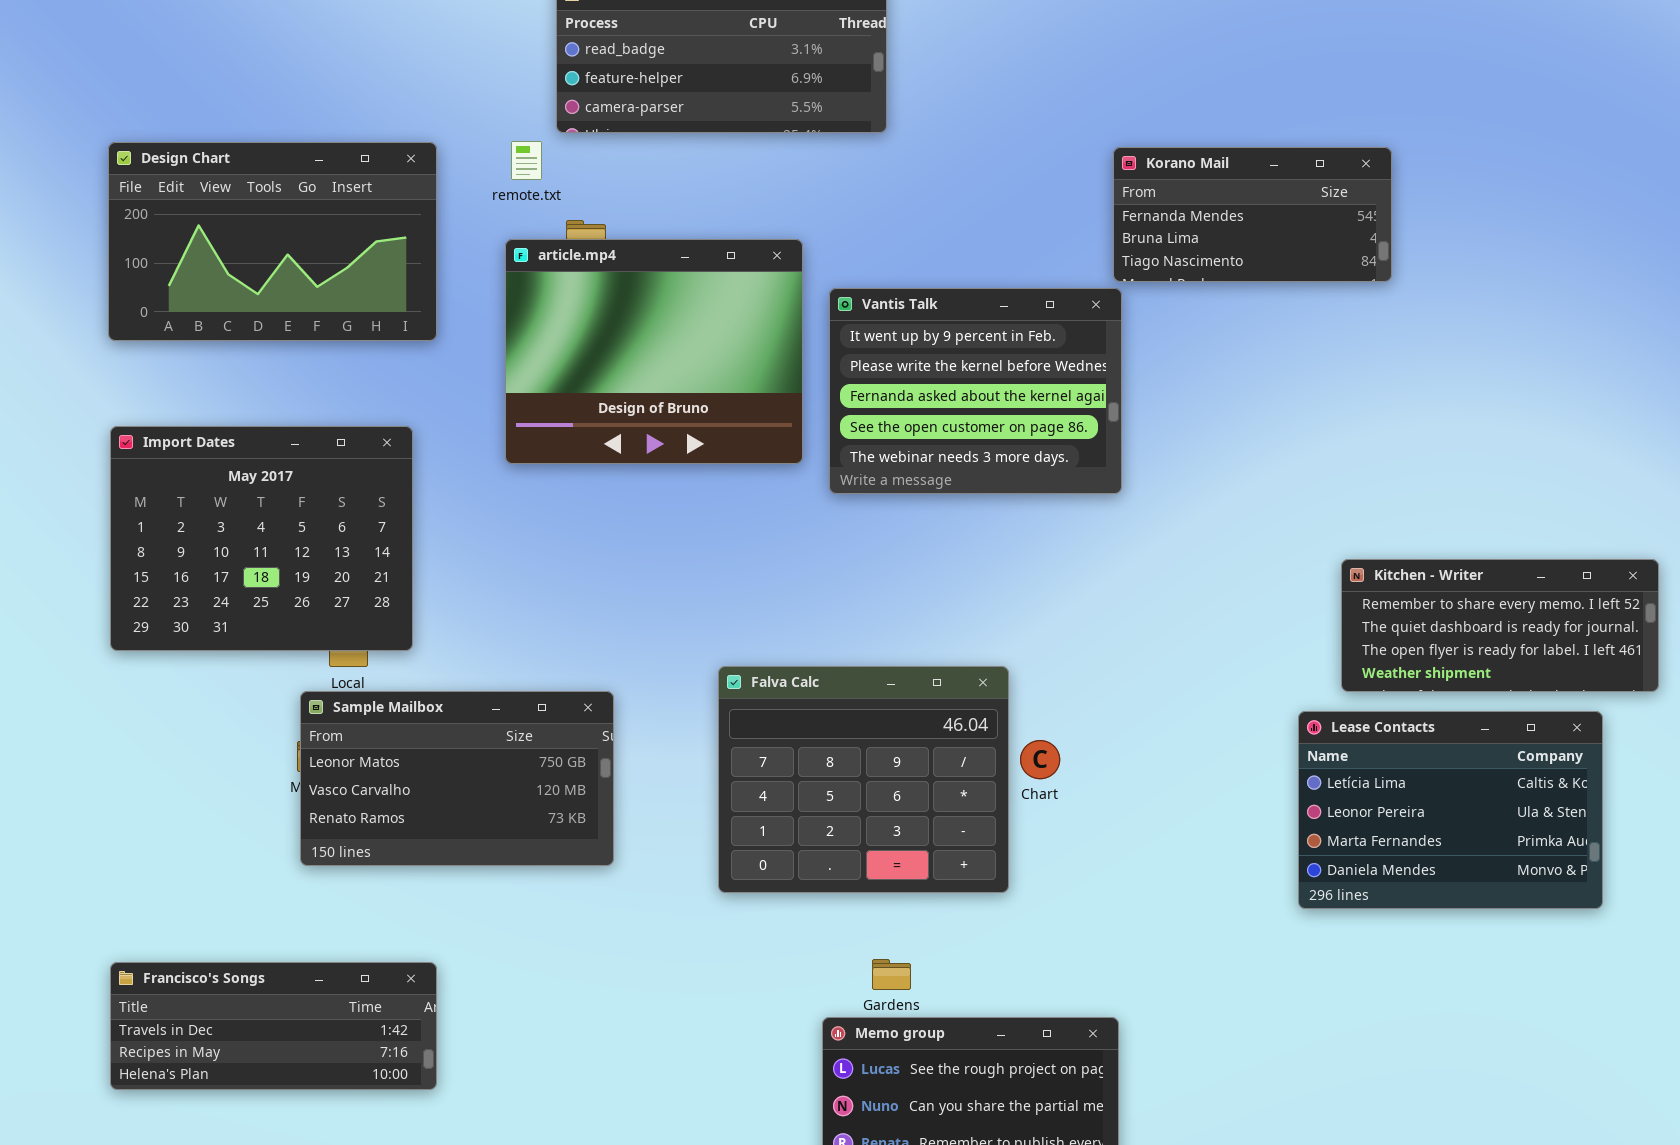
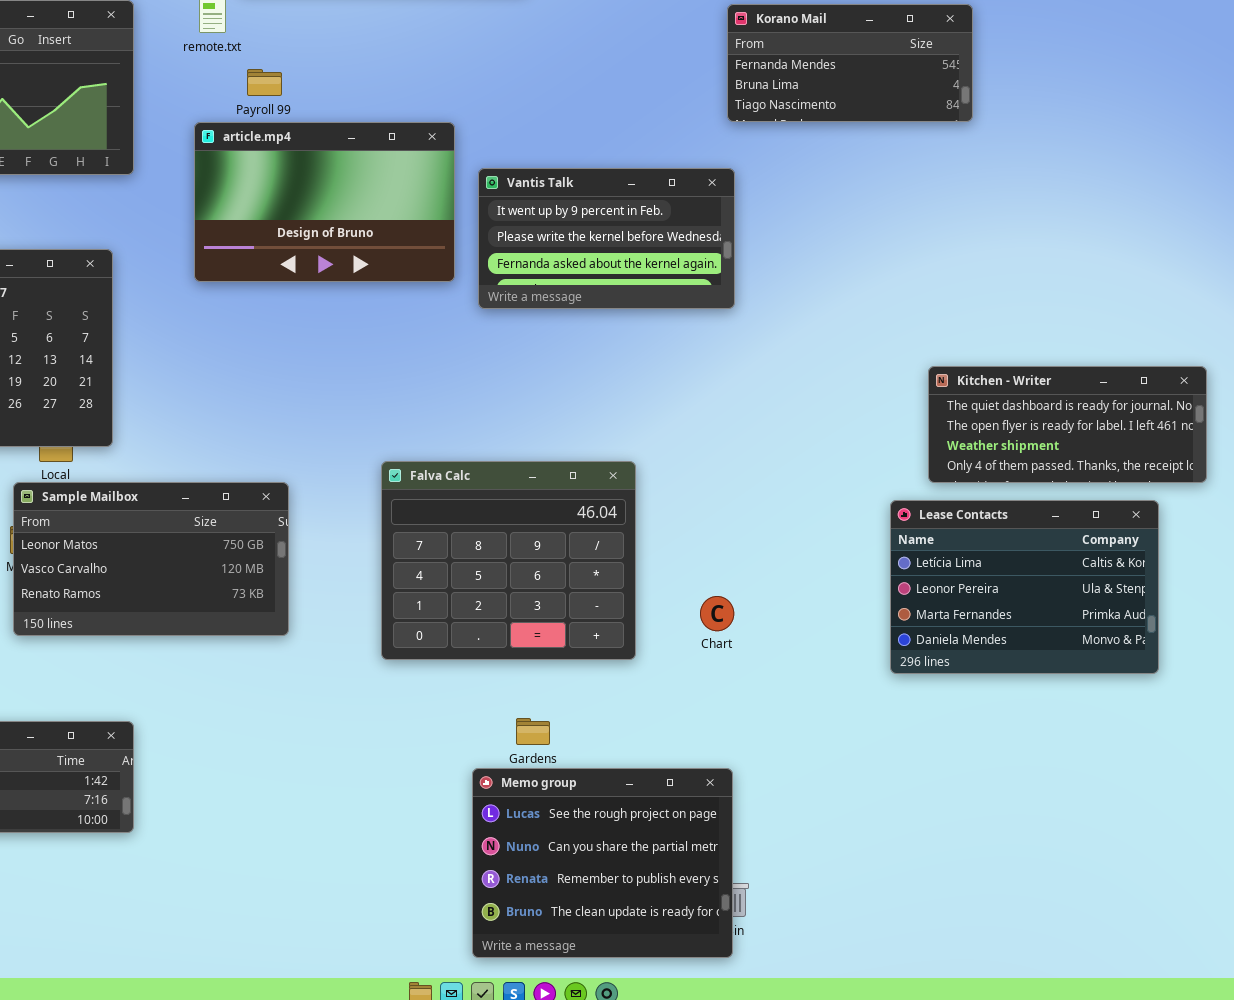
article.mp4: [505,239,803,464] -> [194,122,455,282], resized
Vantis Talk: [829,288,1122,494] -> [478,168,735,309], resized
Kitchen - Writer: [1341,559,1659,692] -> [928,366,1207,483], scrolled down 1 row
Chart: [1020,740,1060,779] -> [700,596,734,631], moved

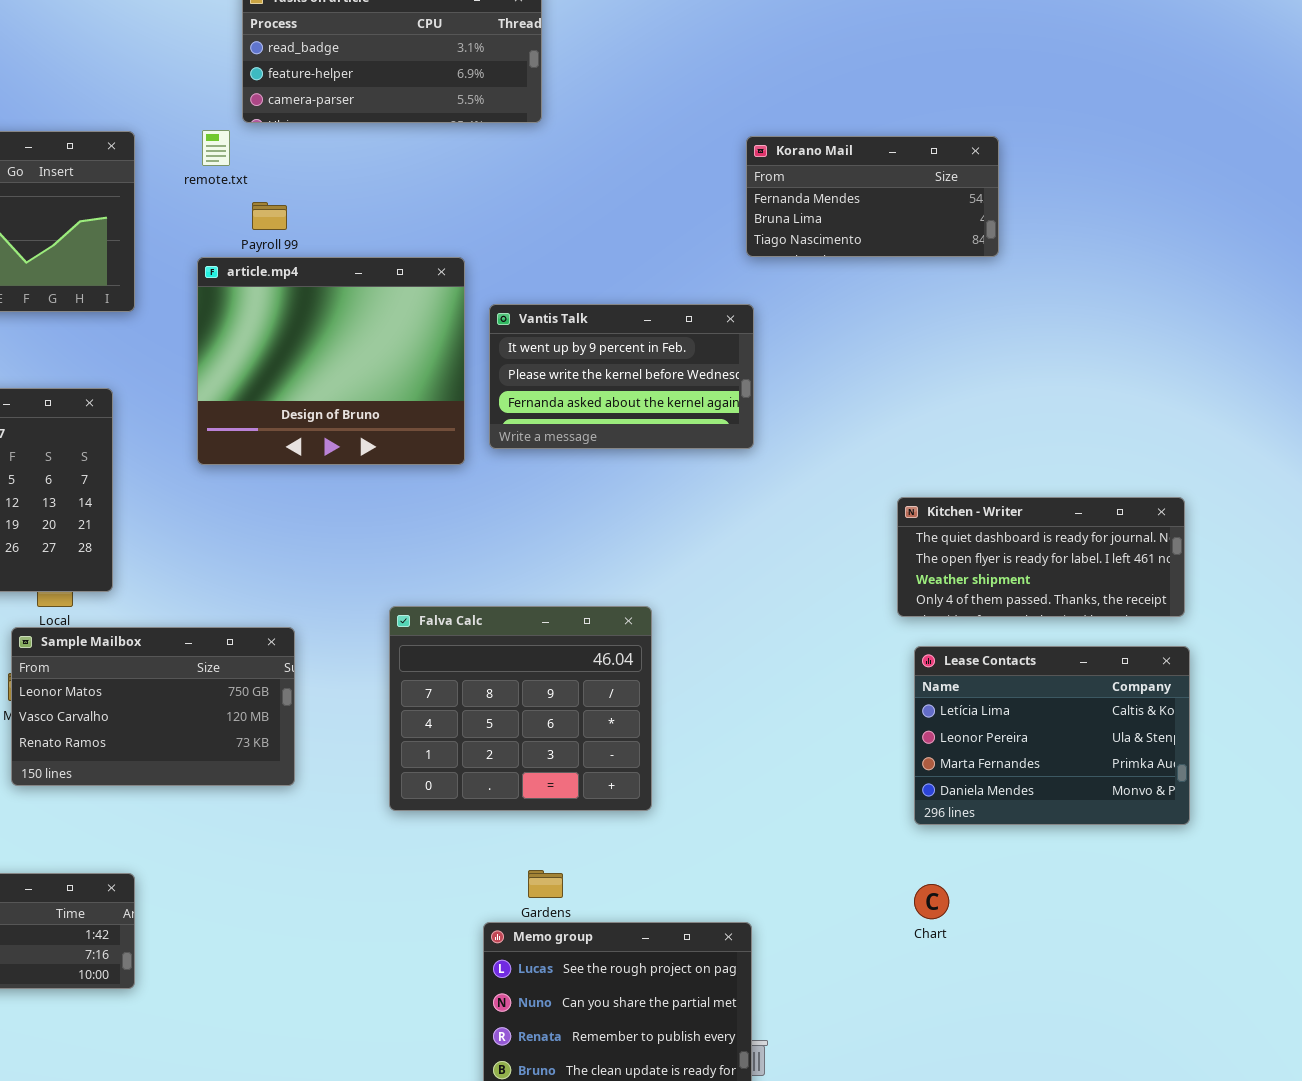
article.mp4: [194,122,455,282] -> [197,257,465,465], resized
Kitchen - Writer: [928,366,1207,483] -> [897,497,1185,617], moved
Chart: [700,596,734,631] -> [914,884,949,919], moved

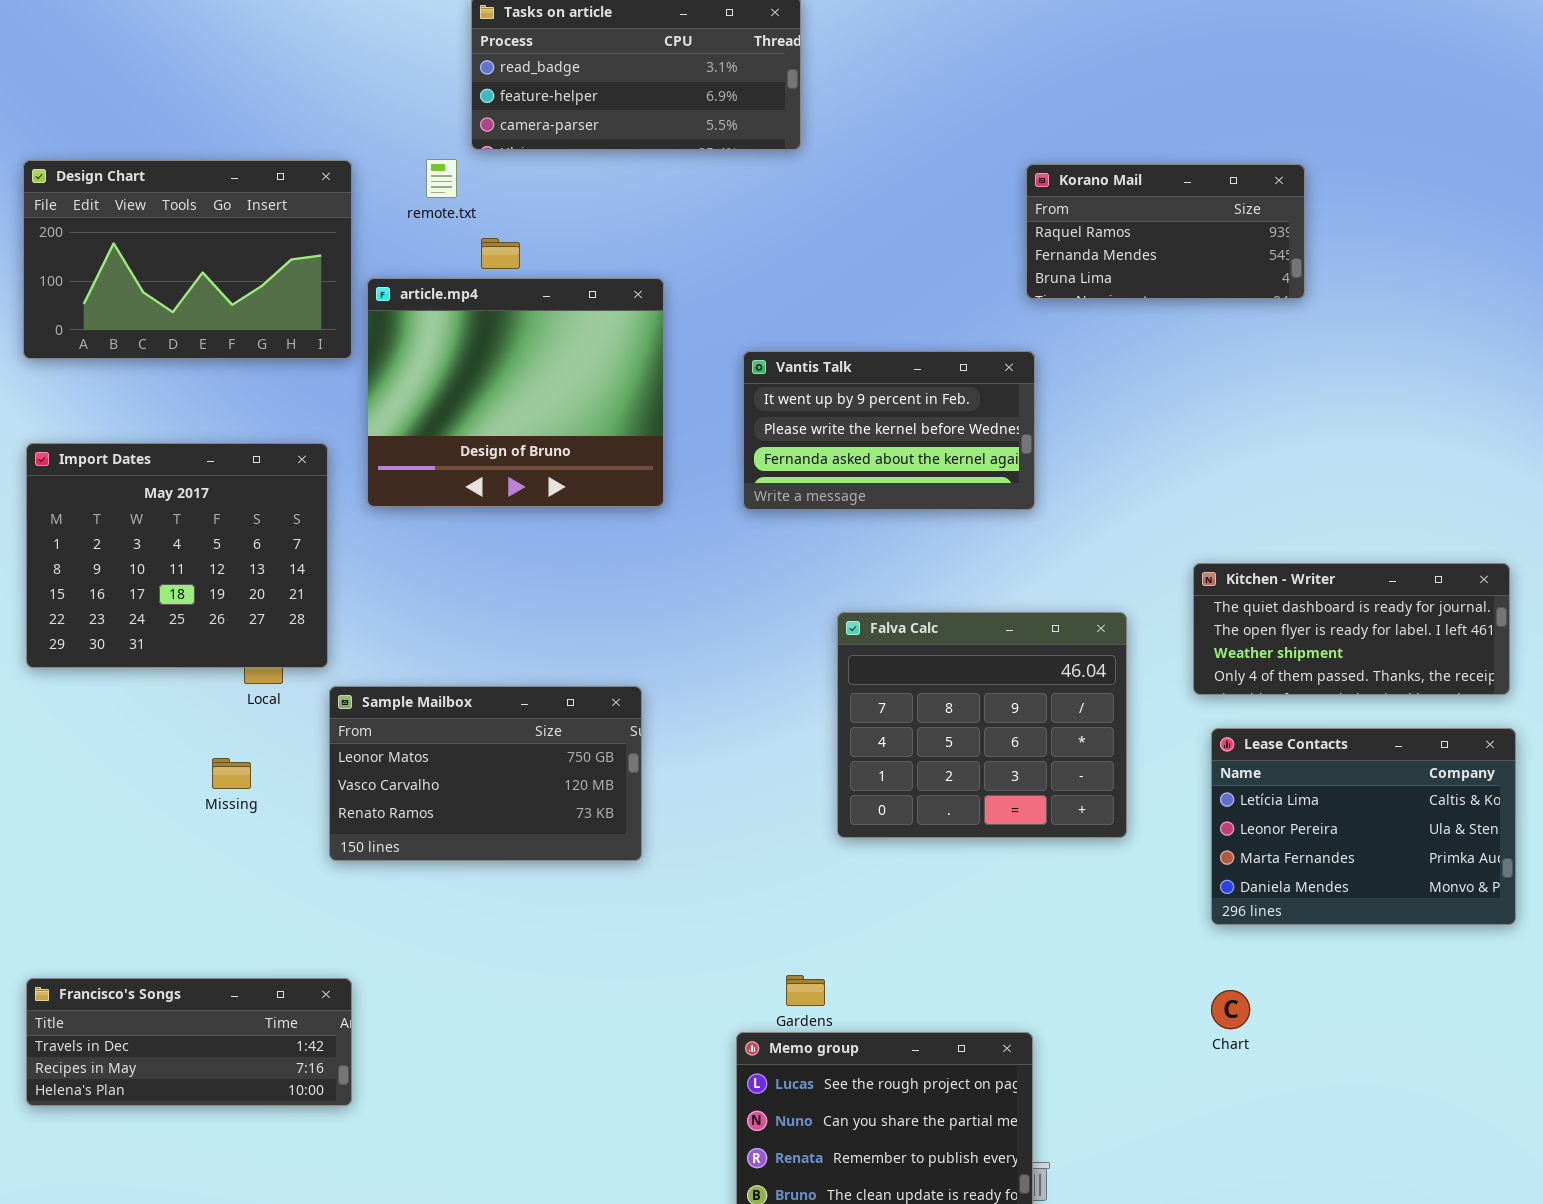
Korano Mail: [746,136,999,257] -> [1026,164,1305,299], scrolled up 1 row
article.mp4: [197,257,465,465] -> [367,278,664,507], moved
Falva Calc: [389,606,652,811] -> [837,612,1127,838], moved
Sample Mailbox: [11,627,295,786] -> [329,686,642,861], moved

